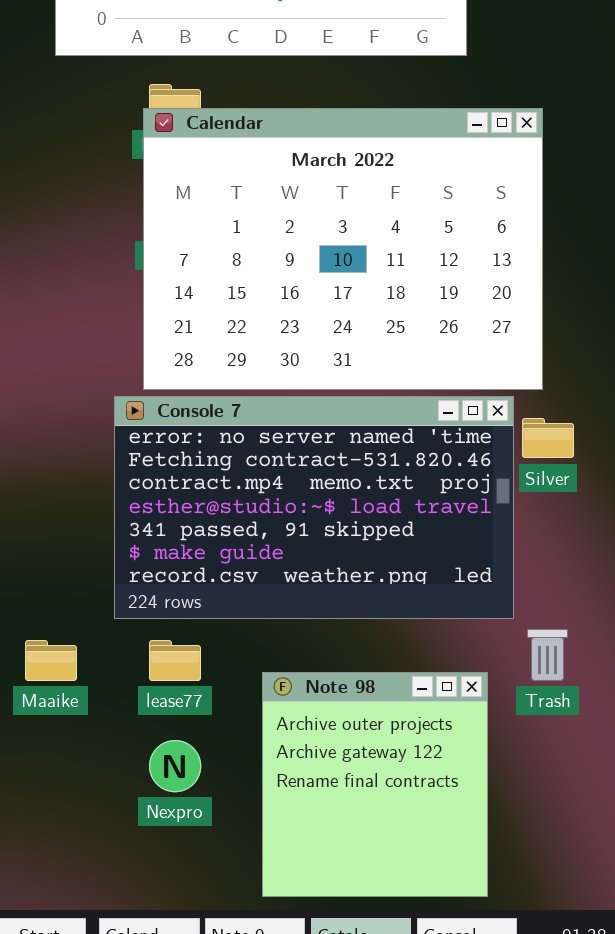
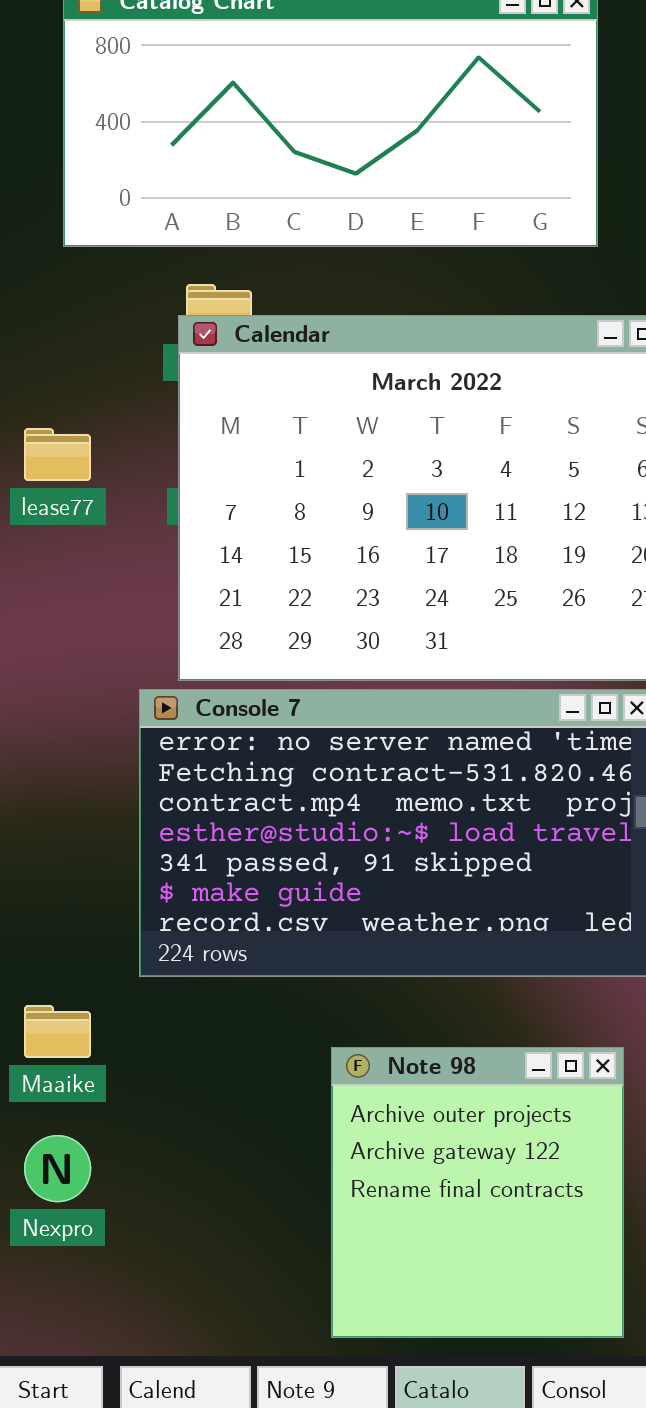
lease77: [149,640,201,681] -> [24,428,91,481], moved
Nexpro: [149,740,201,792] -> [24,1135,91,1202], moved

